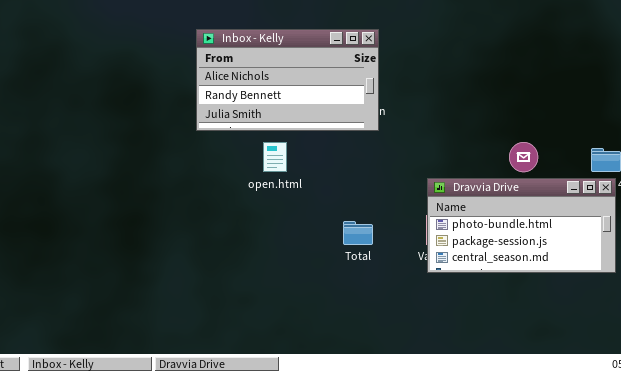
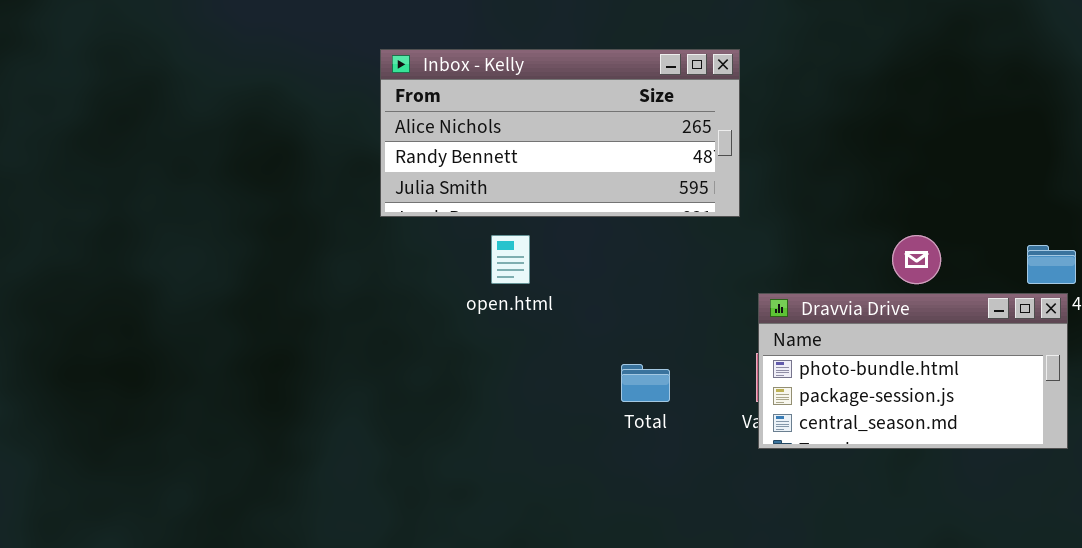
Inbox - Kelly: [196,29,379,131] -> [380,49,740,217], resized

